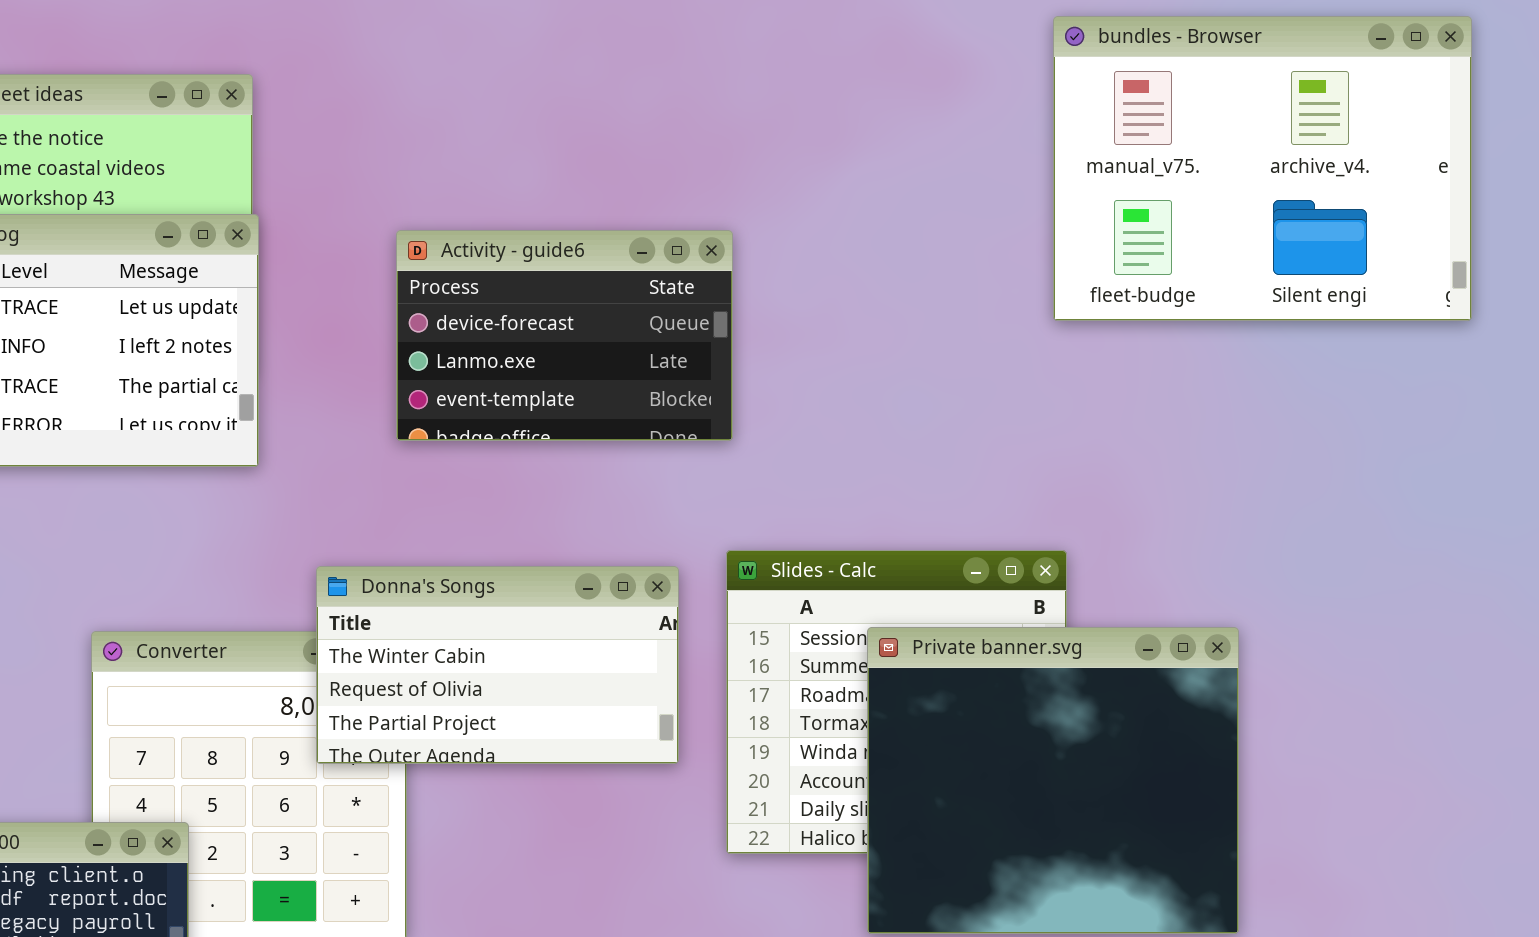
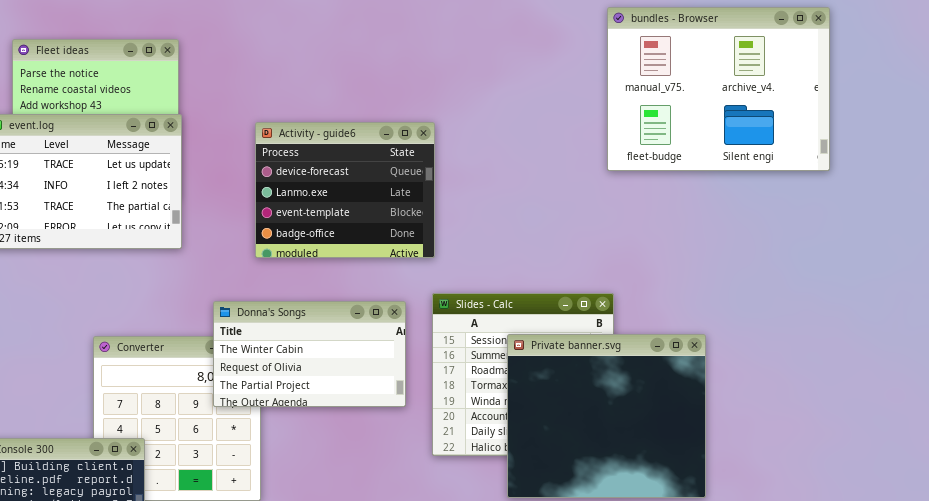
Activity - guide6: [396,230,733,441] -> [255,122,435,258], resized

